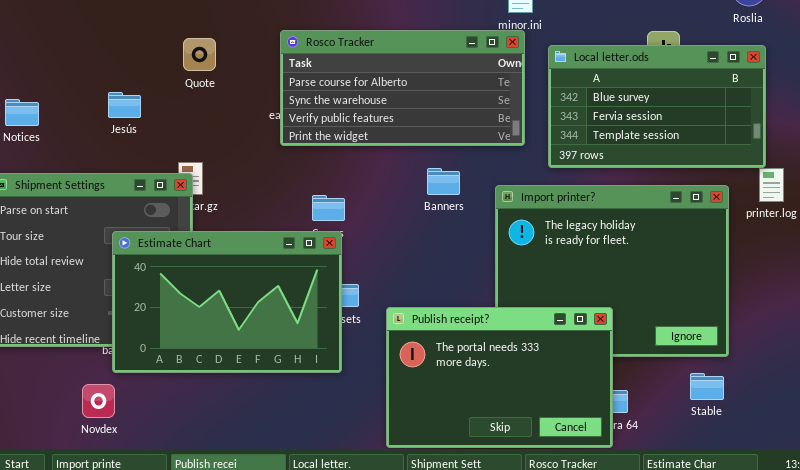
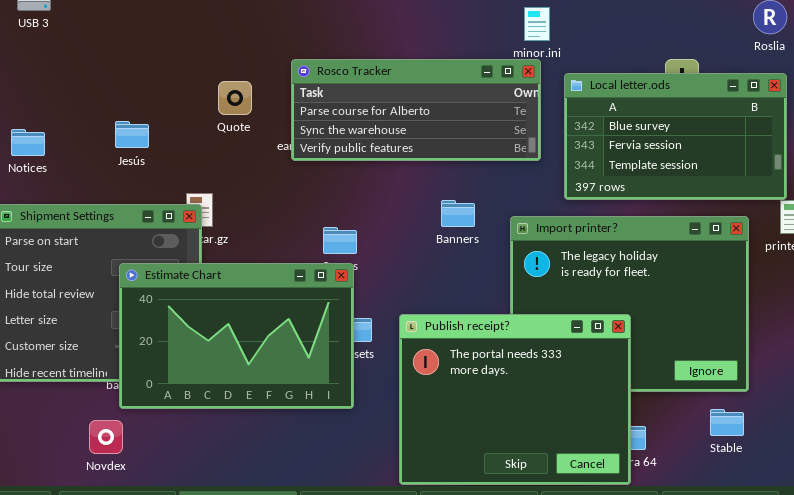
Rosco Tracker: [280,30,525,146] -> [291,59,541,161], resized
Quote: [183,38,216,71] -> [218,81,252,115], moved
Publish receipt?: [386,307,613,448] -> [399,314,631,485], resized

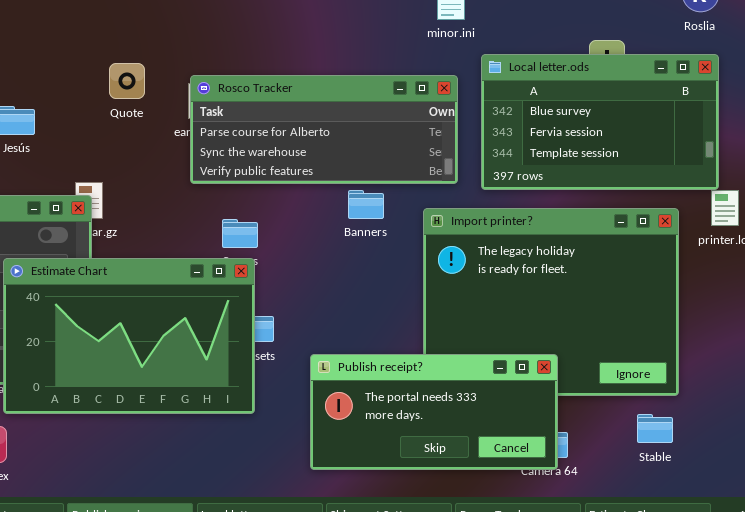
Rosco Tracker: [291,59,541,161] -> [190,75,458,184], moved
Publish receipt?: [399,314,631,485] -> [310,354,558,470], moved, resized

